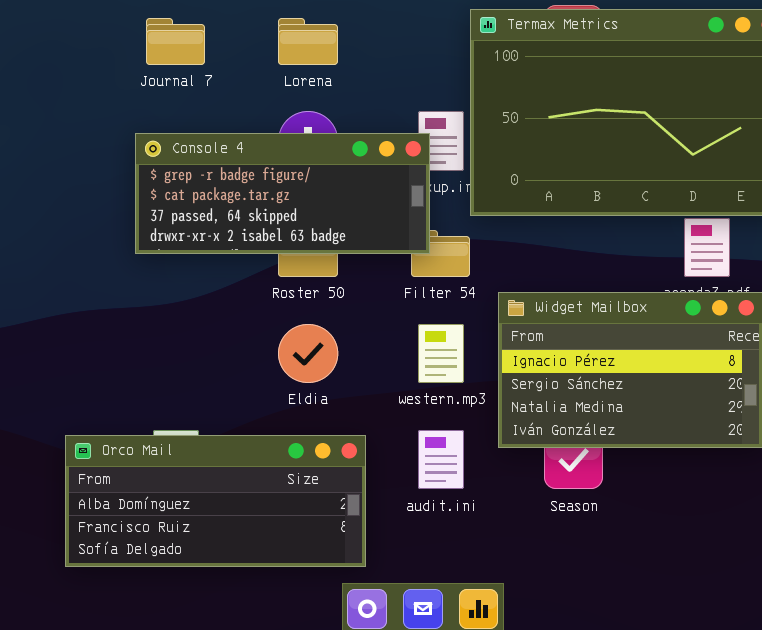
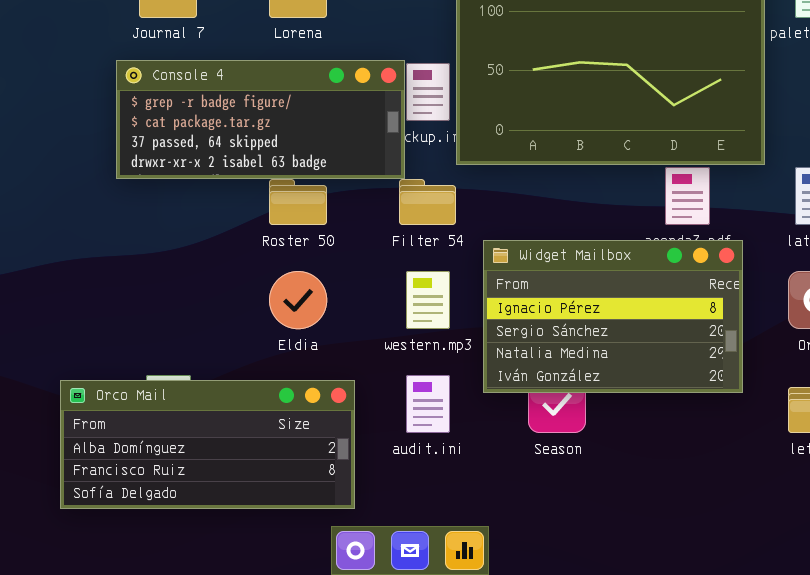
Console 4: [135,133,430,254] -> [116,60,405,179], moved

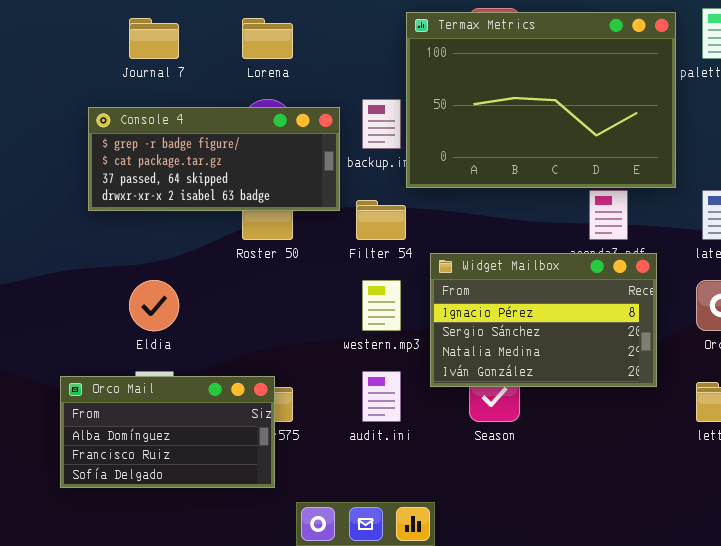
Console 4: [116,60,405,179] -> [88,107,340,211], moved
Eldia: [269,271,327,329] -> [129,280,179,331], moved
Orco Mail: [60,380,355,509] -> [60,376,275,488], resized

